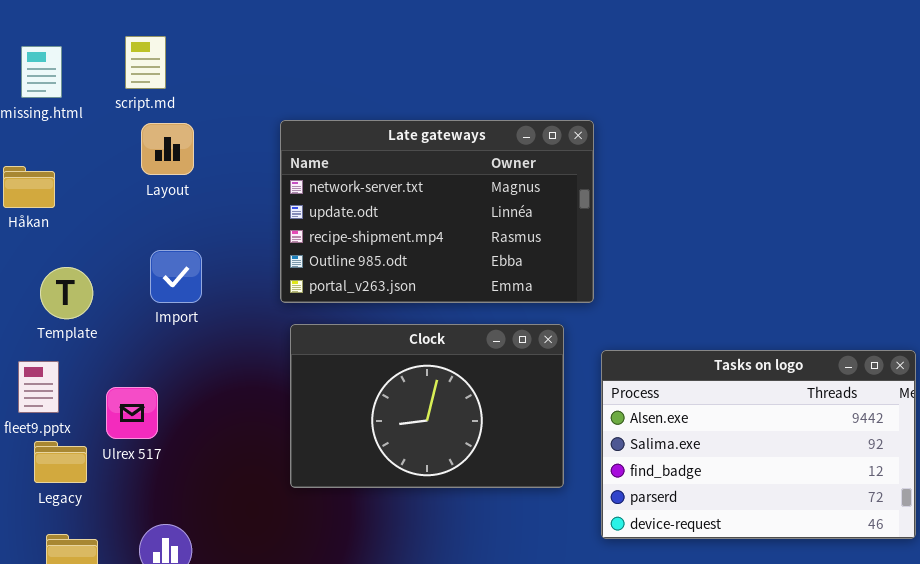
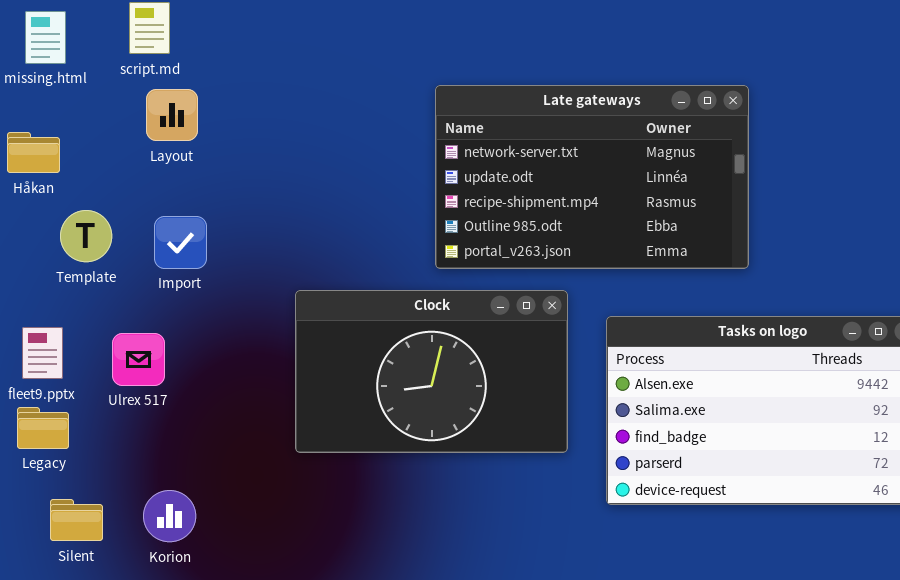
Late gateways: [280,120,594,303] -> [435,85,749,269], moved
Template: [40,267,93,319] -> [60,210,112,262], moved
Ulrex 517: [106,387,158,439] -> [112,333,165,386], moved
Legacy: [34,441,87,483] -> [17,407,69,449], moved

